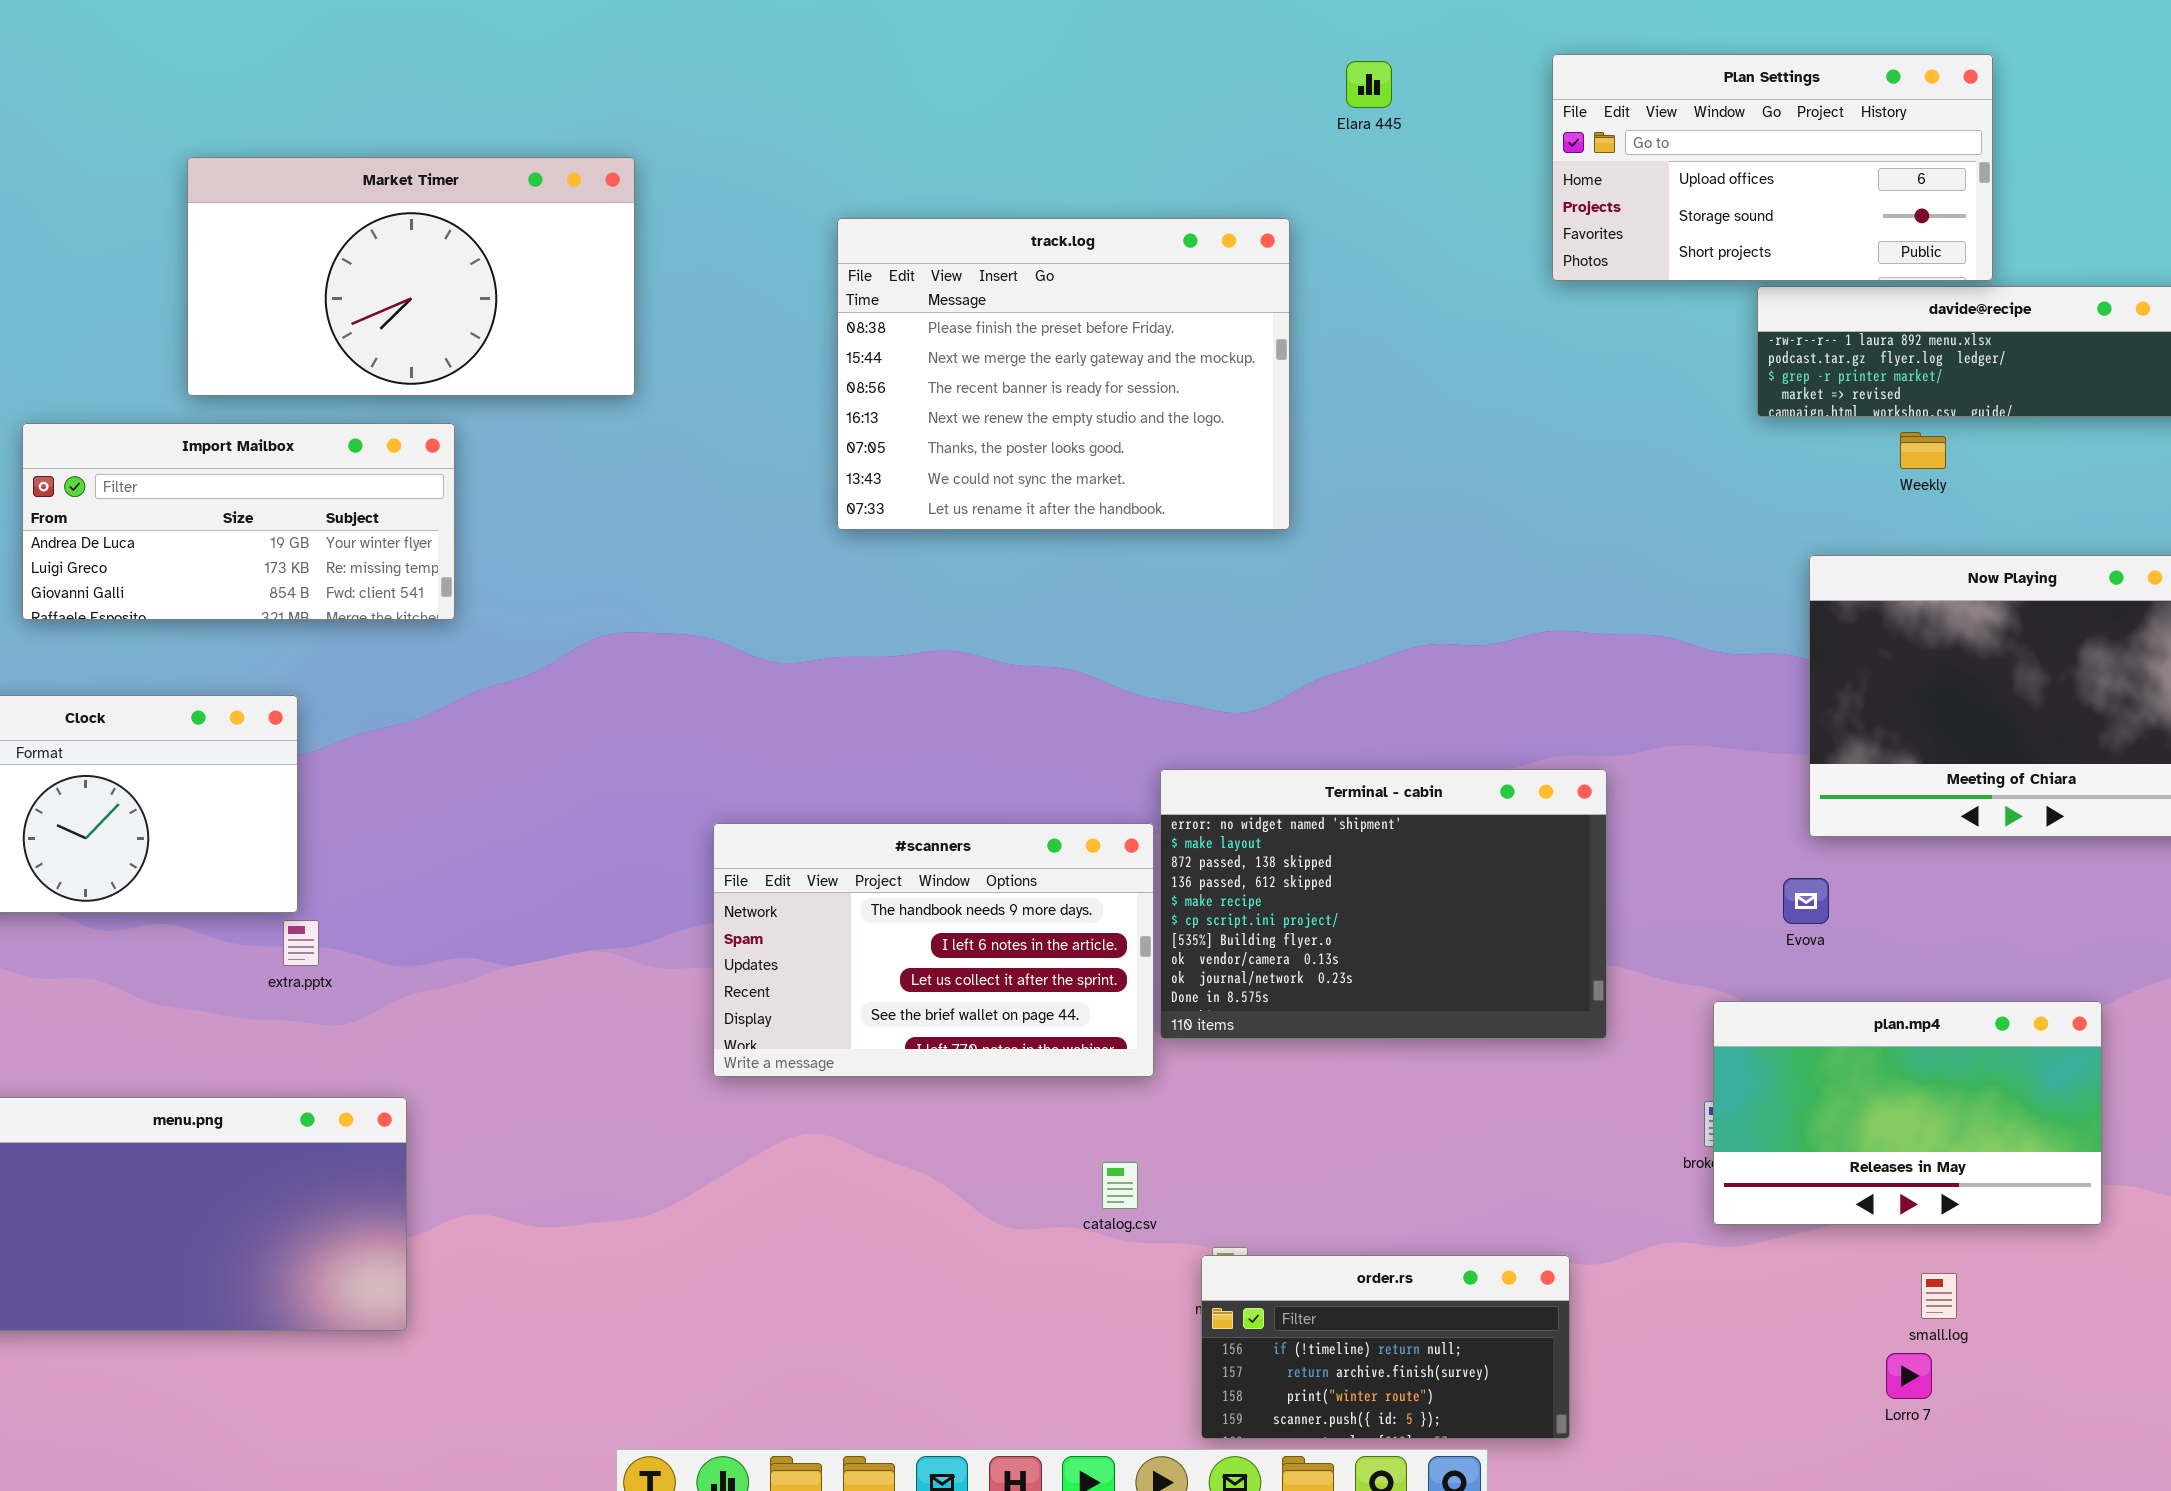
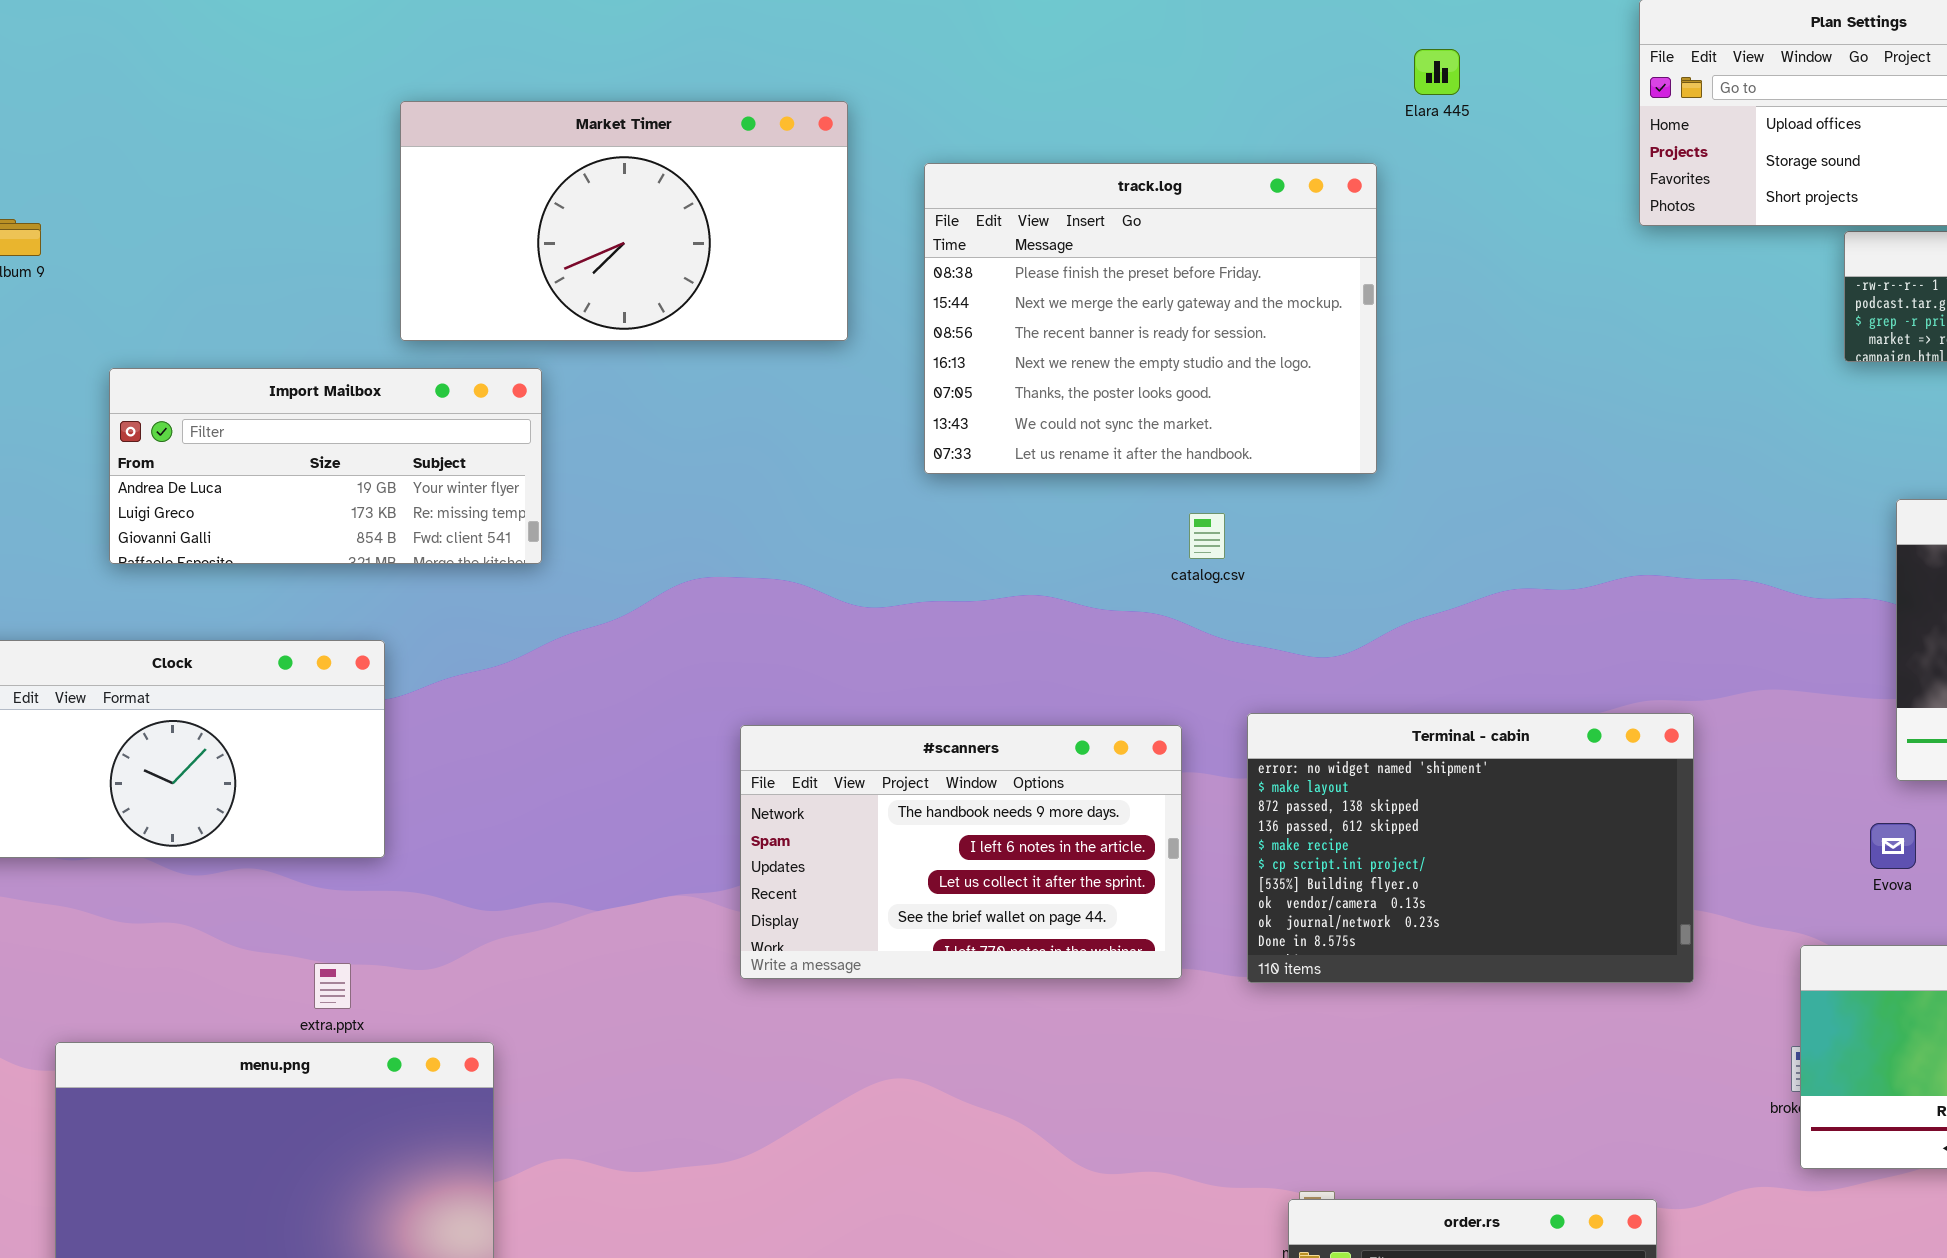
Elara 445: [1346,61,1392,108] -> [1414,49,1460,95], moved
Market Timer: [187,157,635,396] -> [400,101,848,341], moved
#scanners: [713,823,1154,1077] -> [740,725,1182,979], moved
extra.pptx: [283,920,319,966] -> [314,963,351,1009], moved
catalog.csv: [1102,1162,1138,1209] -> [1189,513,1225,559], moved

